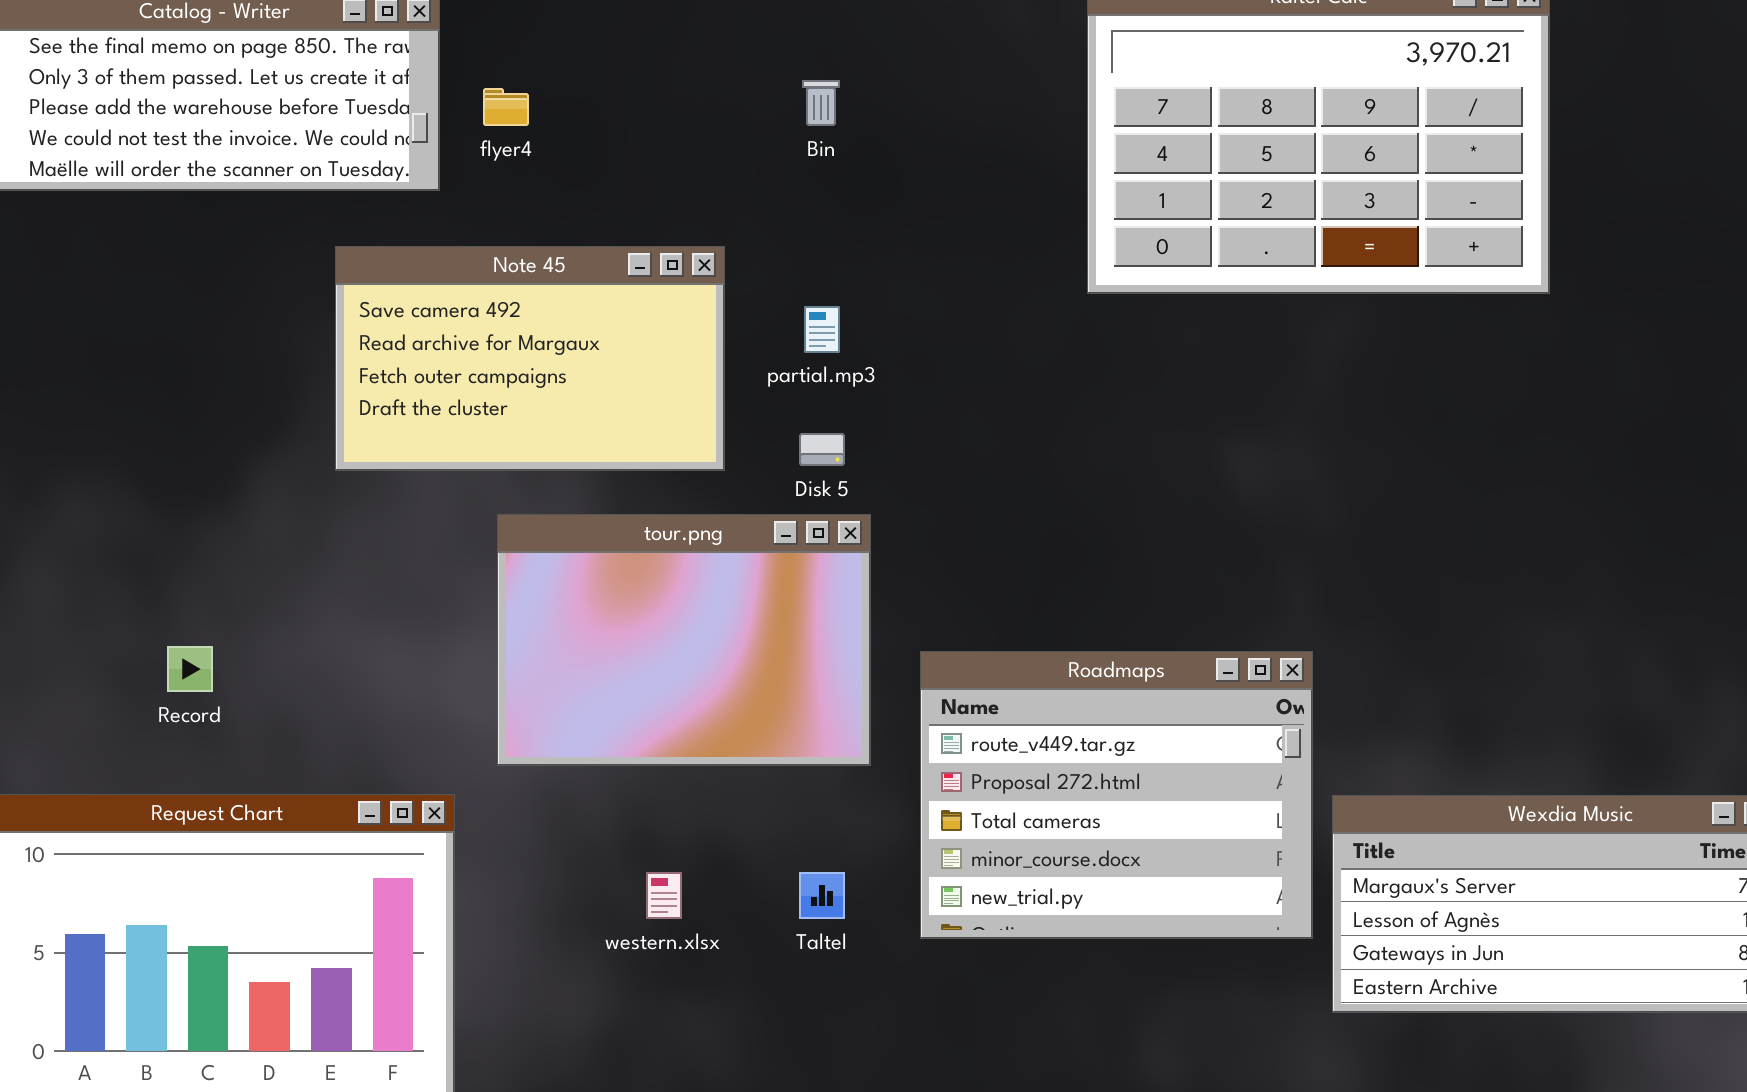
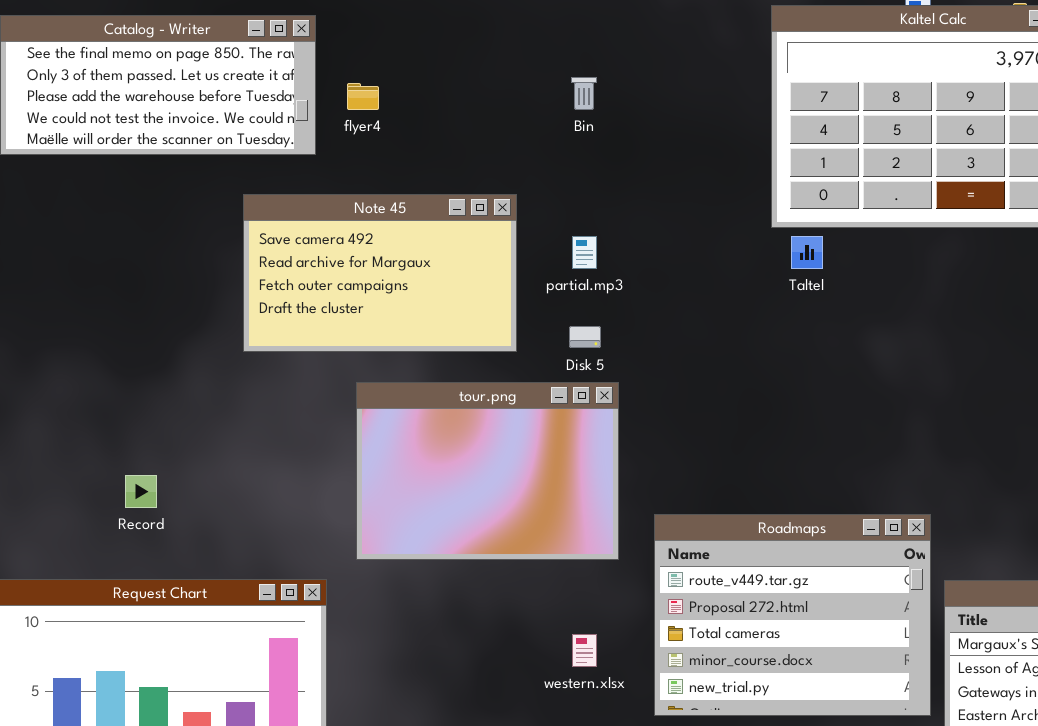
Roadmaps: [920,651,1313,939] -> [654,514,931,716], moved
western.xlsx: [646,872,682,919] -> [572,634,597,667], moved
Taltel: [799,872,845,919] -> [791,236,823,269], moved

